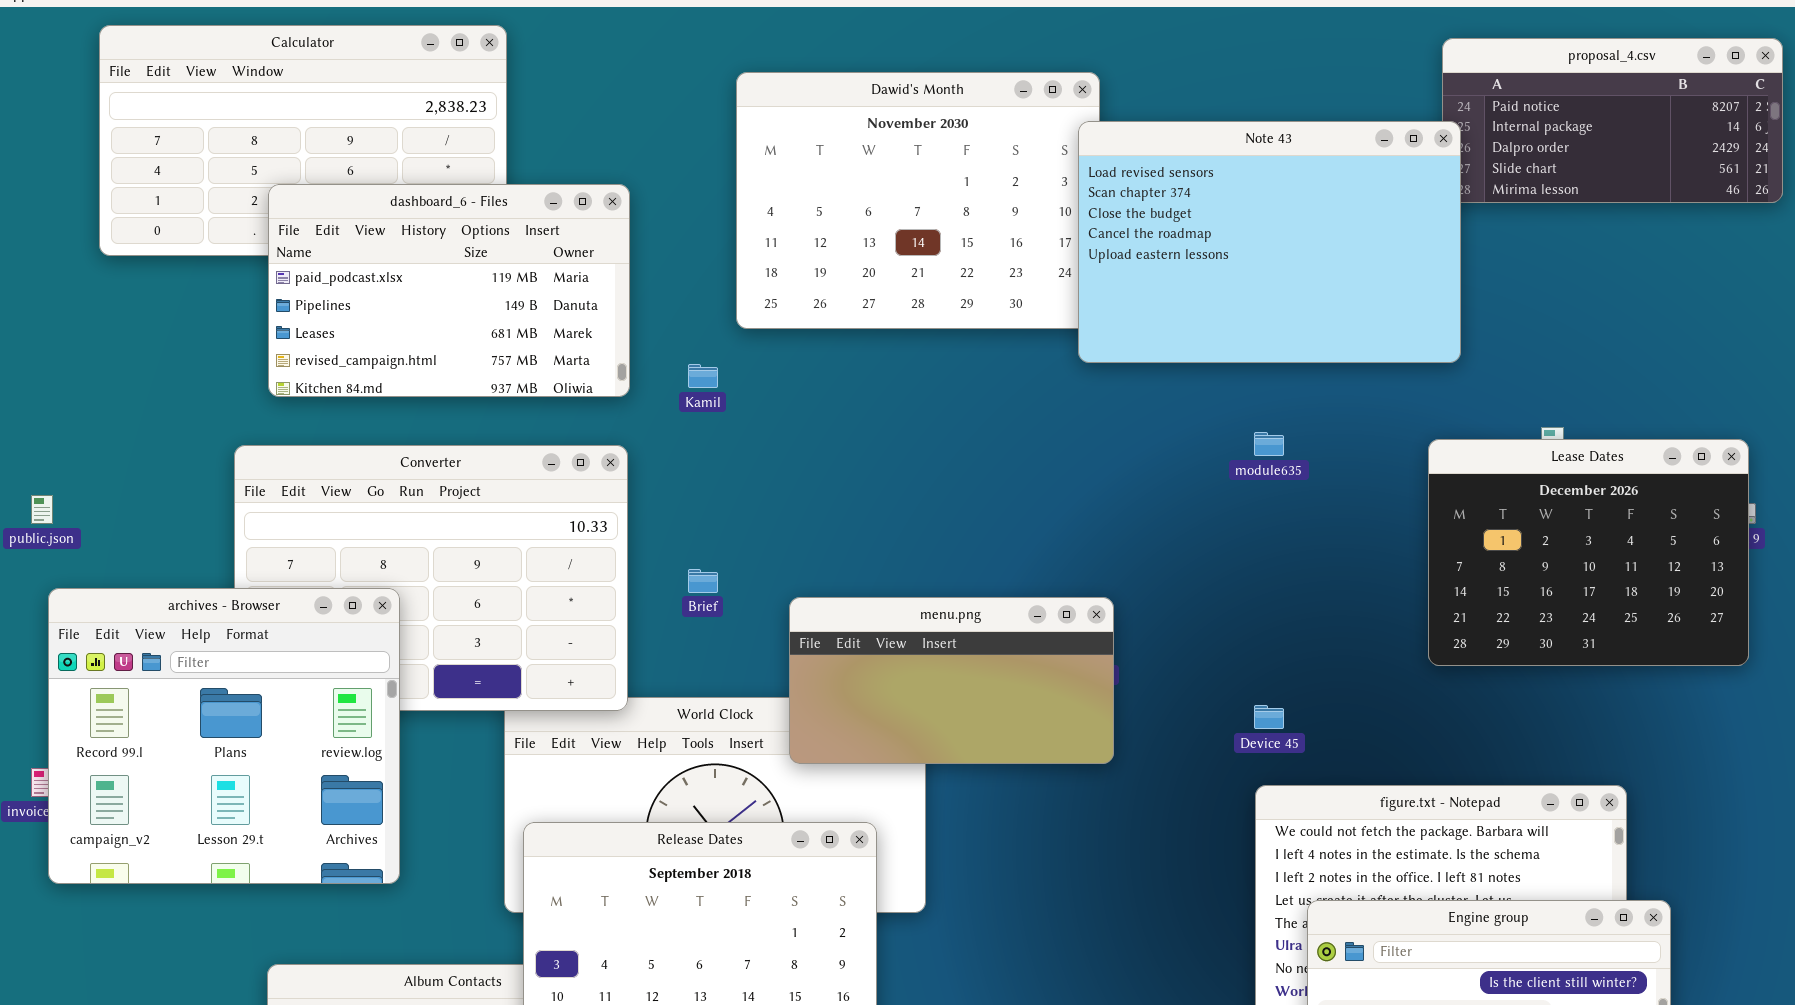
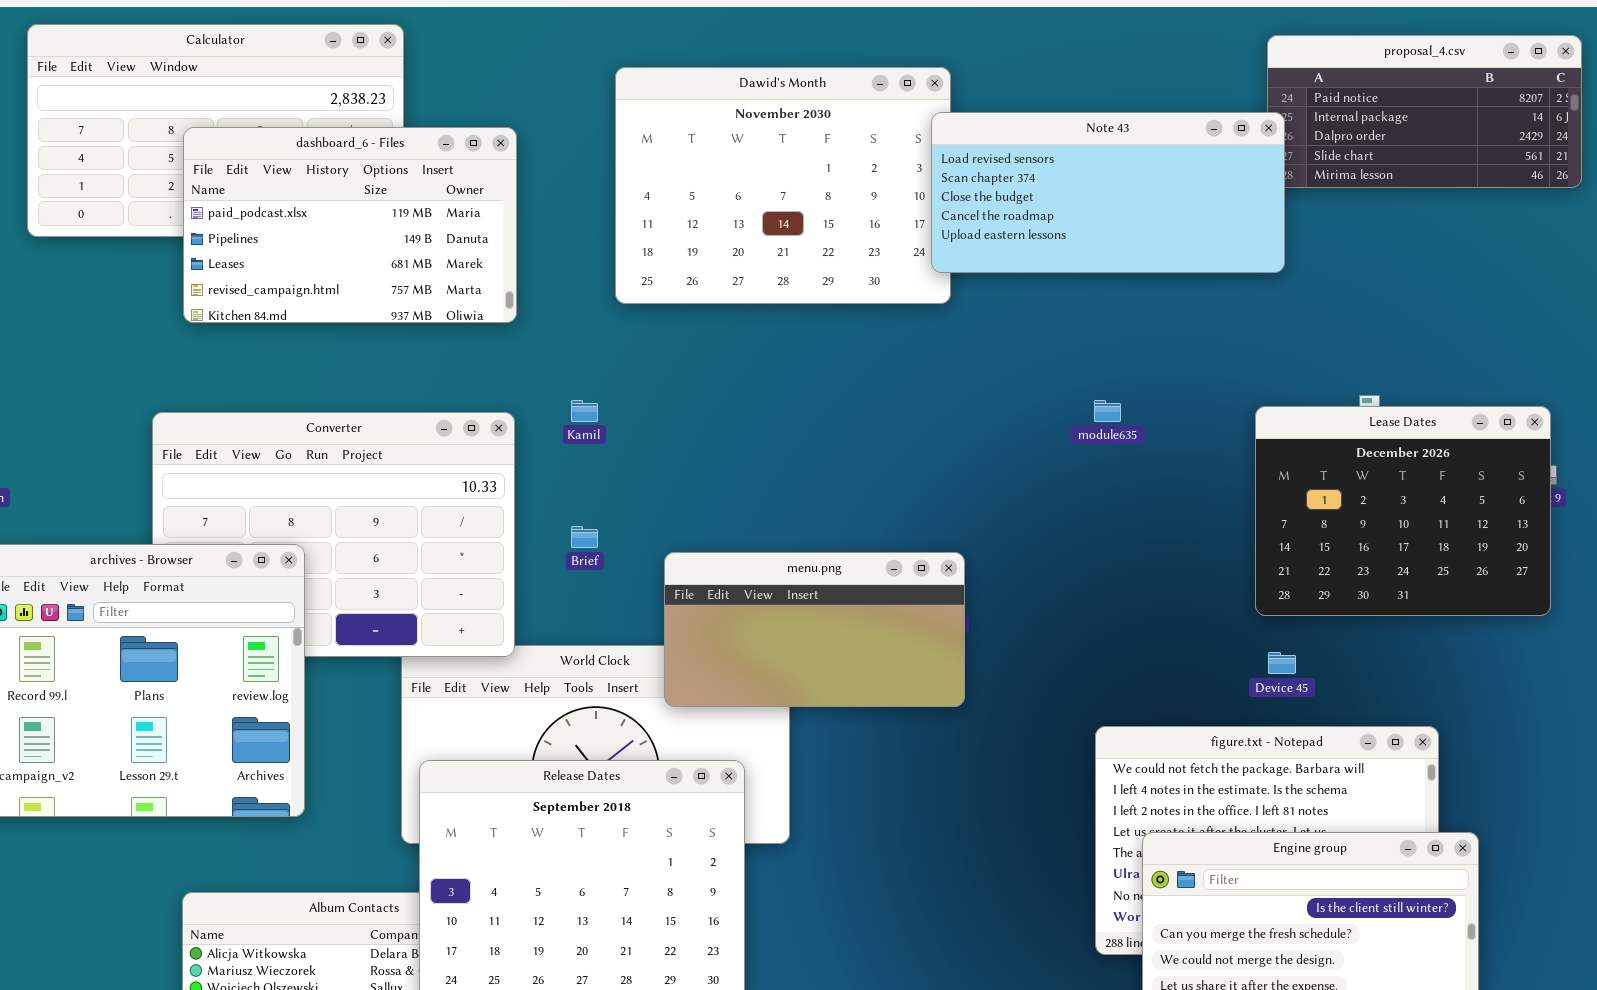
Note 43: [1078,121,1461,363] -> [931,112,1285,273], resized
dashboard_6 - Files: [268,184,630,397] -> [183,127,517,323], moved
Kamil: [688,364,718,388] -> [571,400,598,422], moved
Device 45: [1254,705,1284,729] -> [1268,652,1296,674], moved

